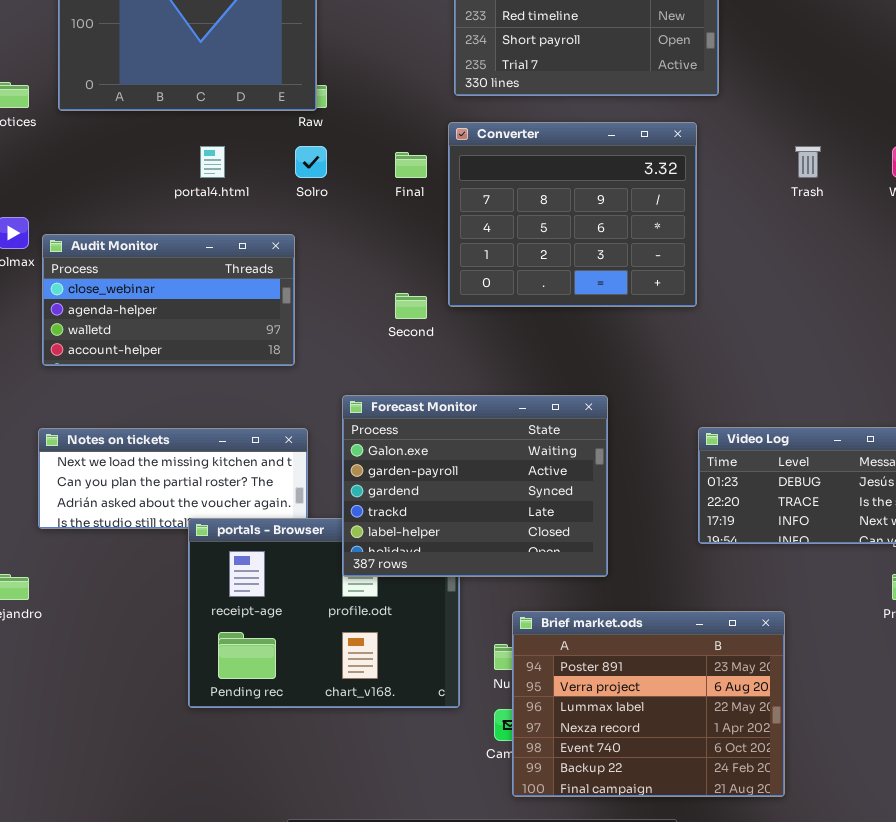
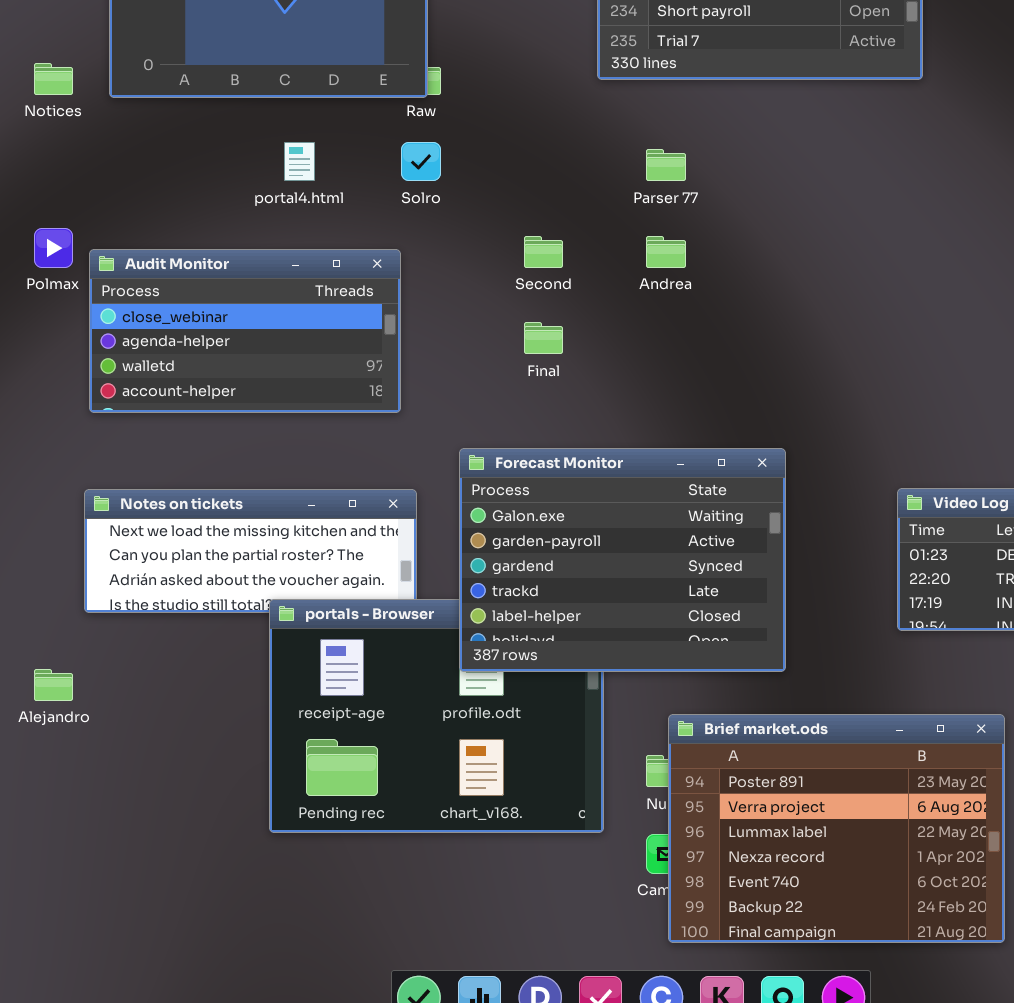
Converter: [448,122,697,307] -> none, closed
Final: [395,152,427,178] -> [524,322,563,354], moved
Second: [395,293,427,319] -> [524,236,563,268], moved

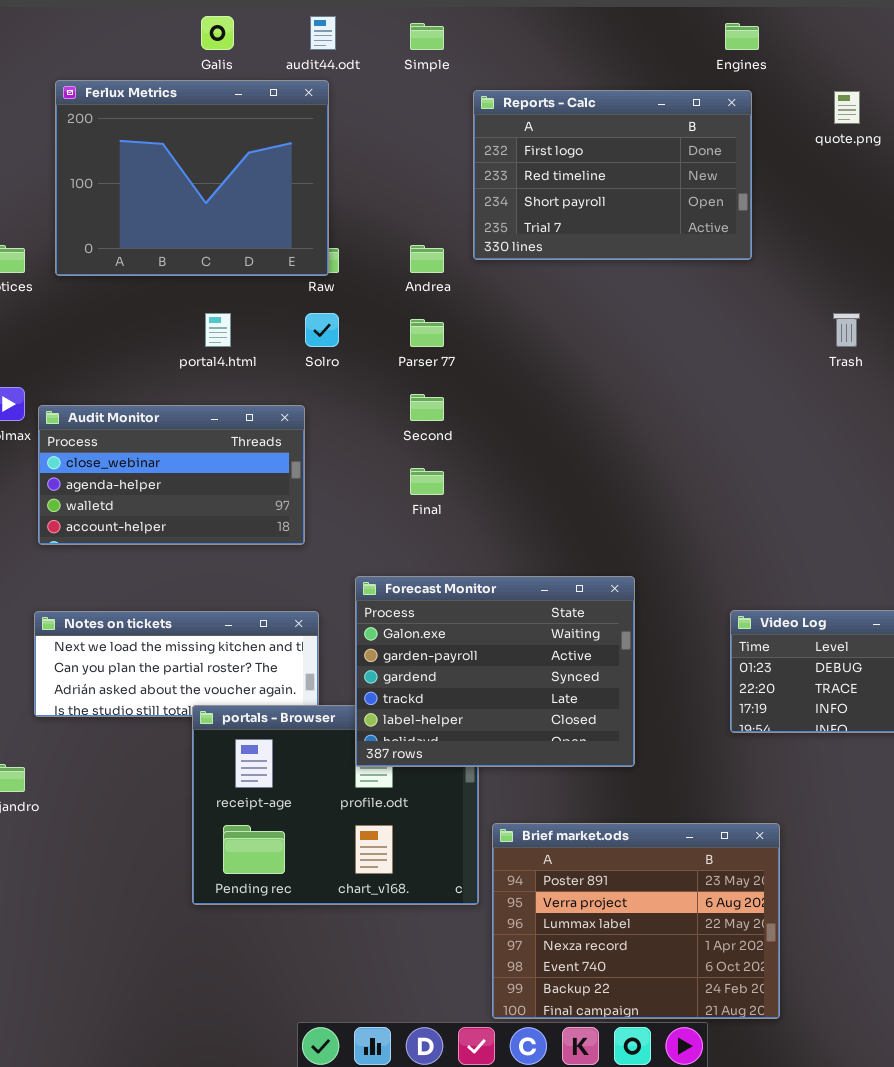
Parser 77: [646,149,686,181] -> [410,319,444,347], moved
Andrea: [646,236,686,268] -> [410,245,444,273], moved
Brief market.ods: [668,714,1005,943] -> [492,823,780,1019], moved

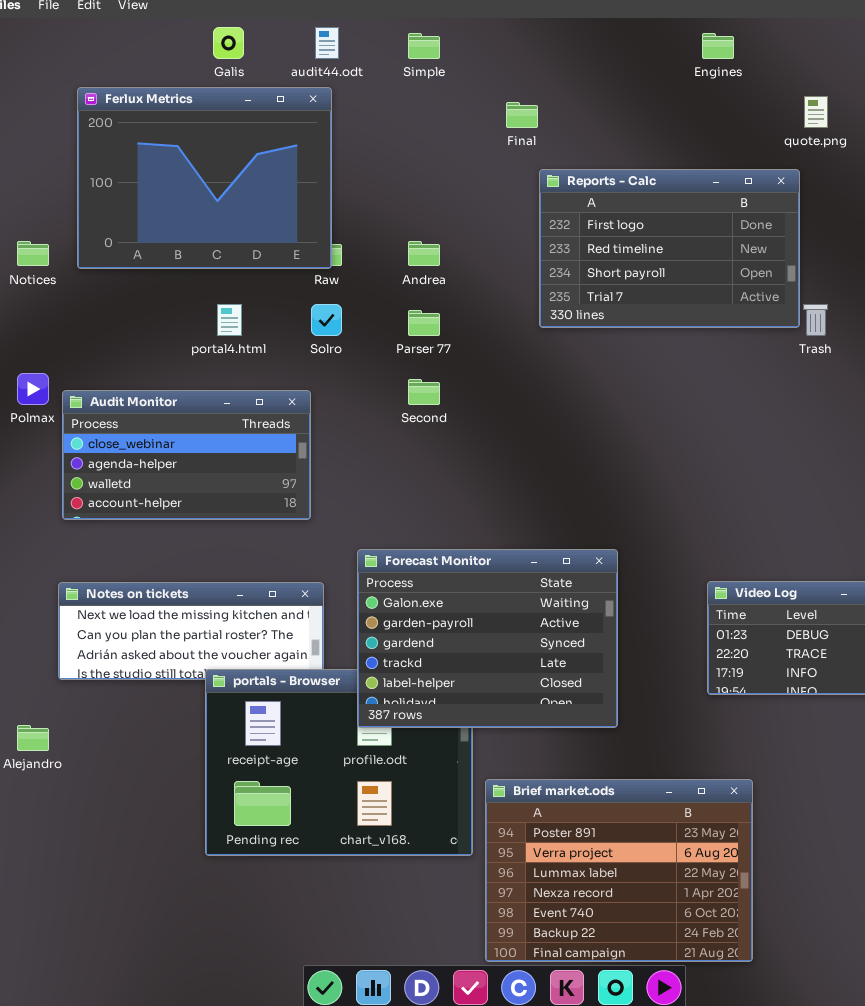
Reports - Calc: [473,90,752,260] -> [539,169,800,328], moved
Final: [410,468,444,495] -> [506,102,538,128], moved

